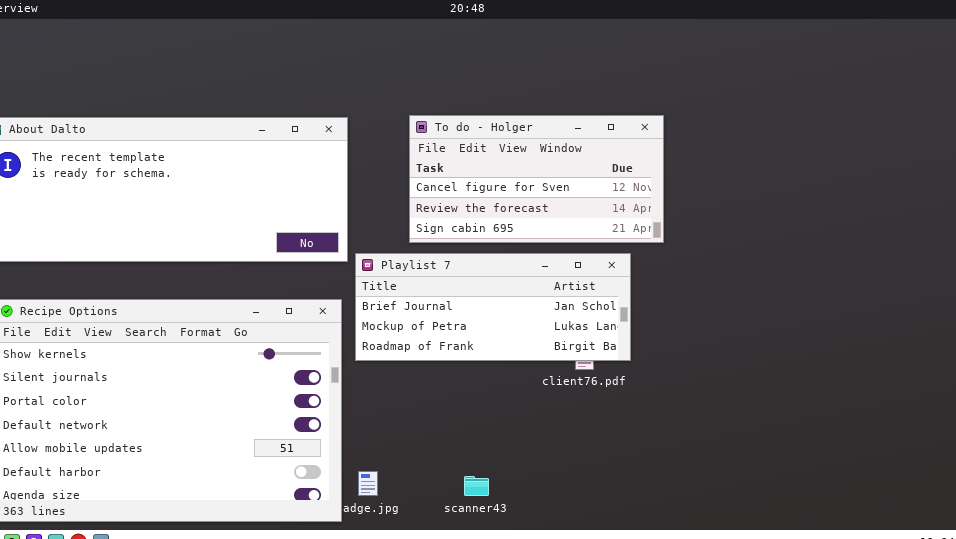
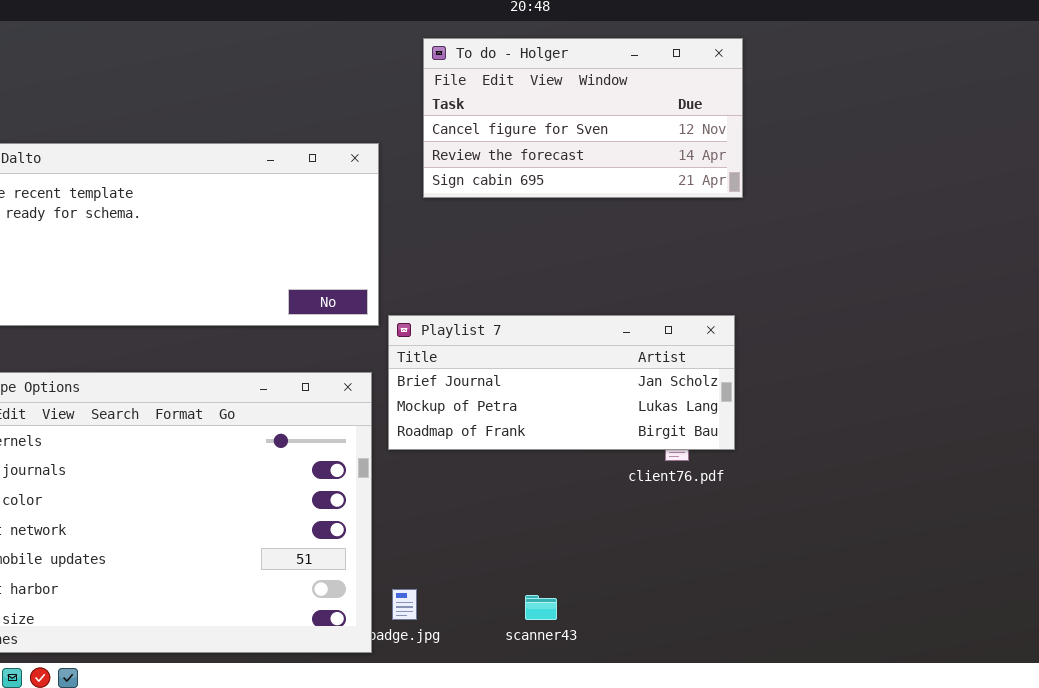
To do - Holger: [409,115,664,243] -> [423,38,743,198], moved

